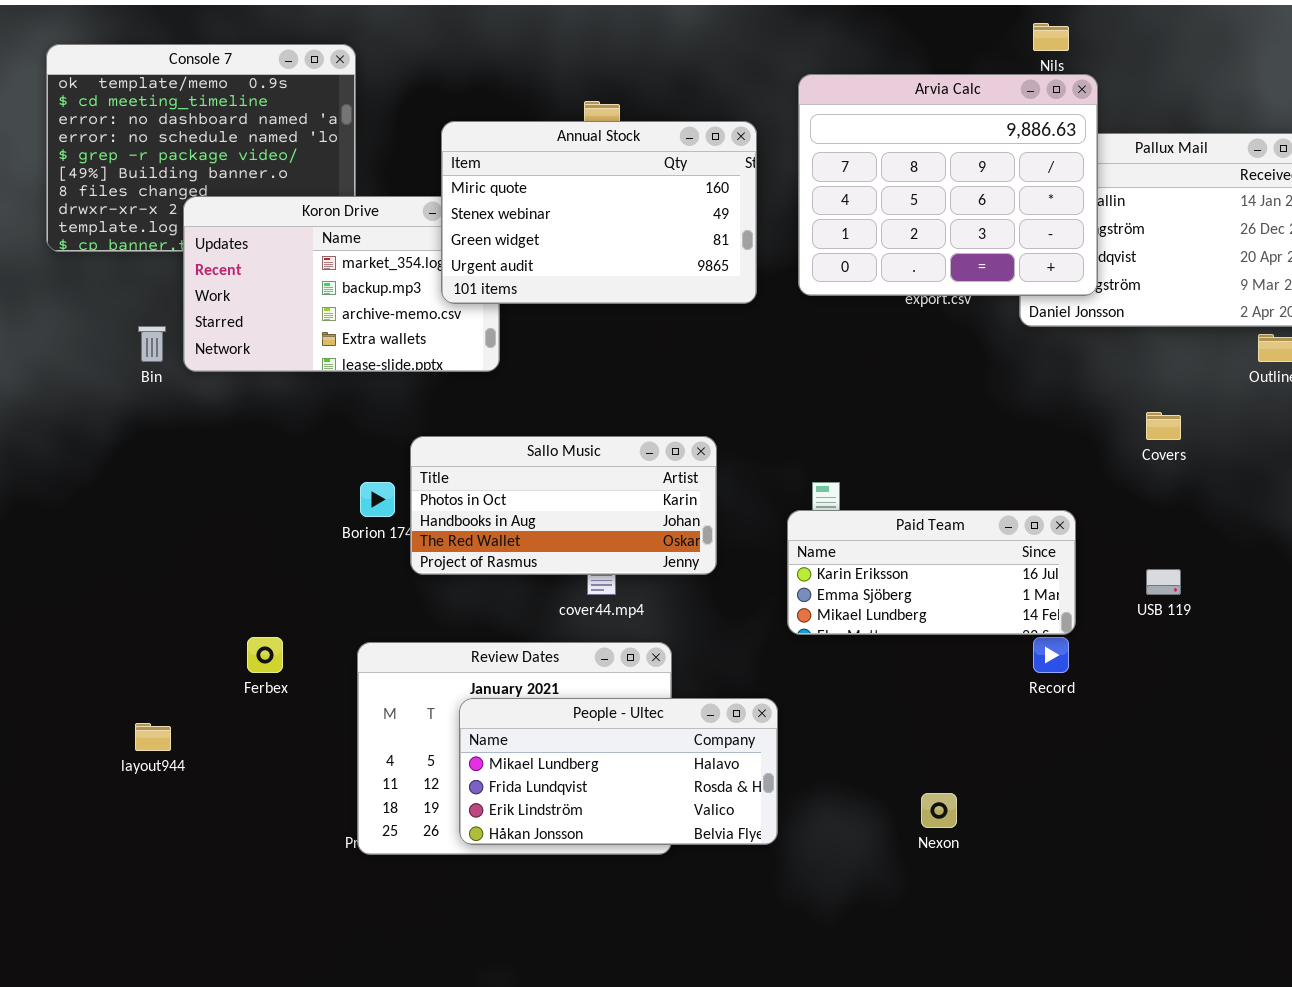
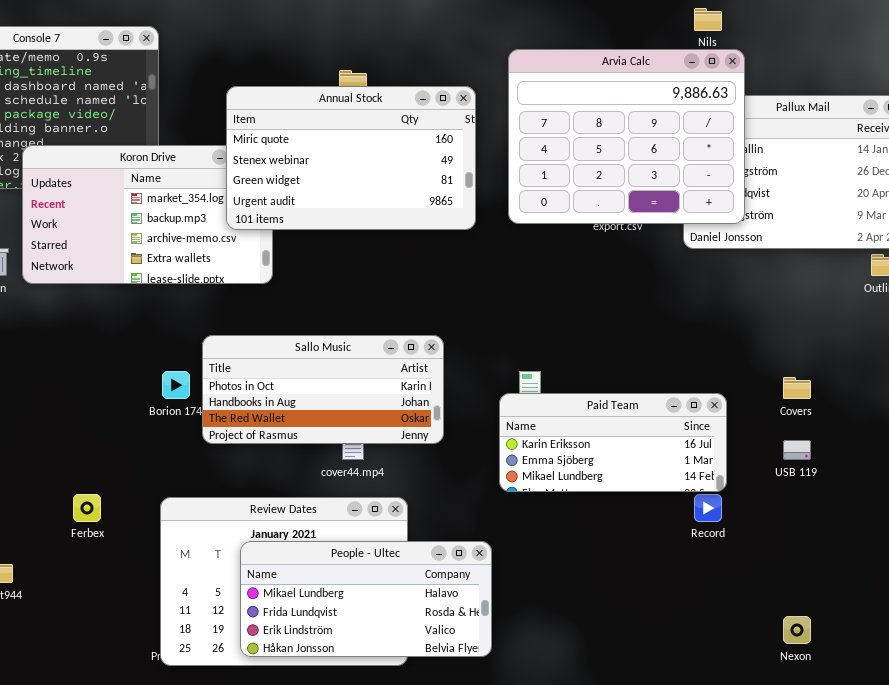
Covers: [1146,412,1181,440] -> [783,377,811,399], moved
Nexon: [921,793,957,828] -> [783,616,811,644], moved

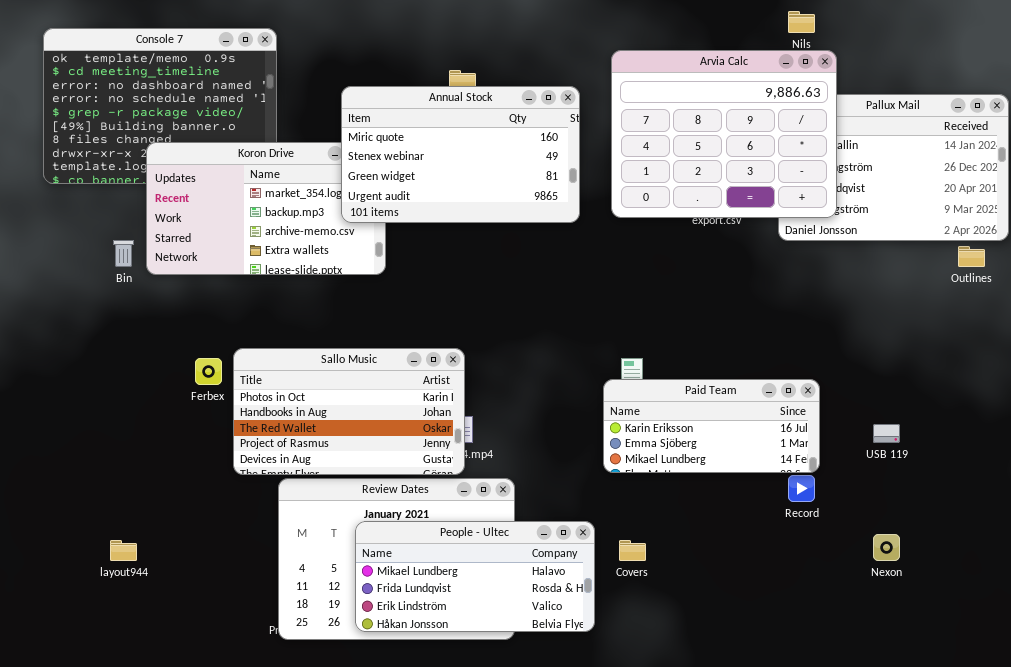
Sallo Music: [202,335,444,444] -> [233,348,465,475], moved, resized
Covers: [783,377,811,399] -> [619,540,646,561], moved
Ferbex: [73,494,101,522] -> [195,358,222,385], moved
Nexon: [783,616,811,644] -> [873,534,900,561], moved

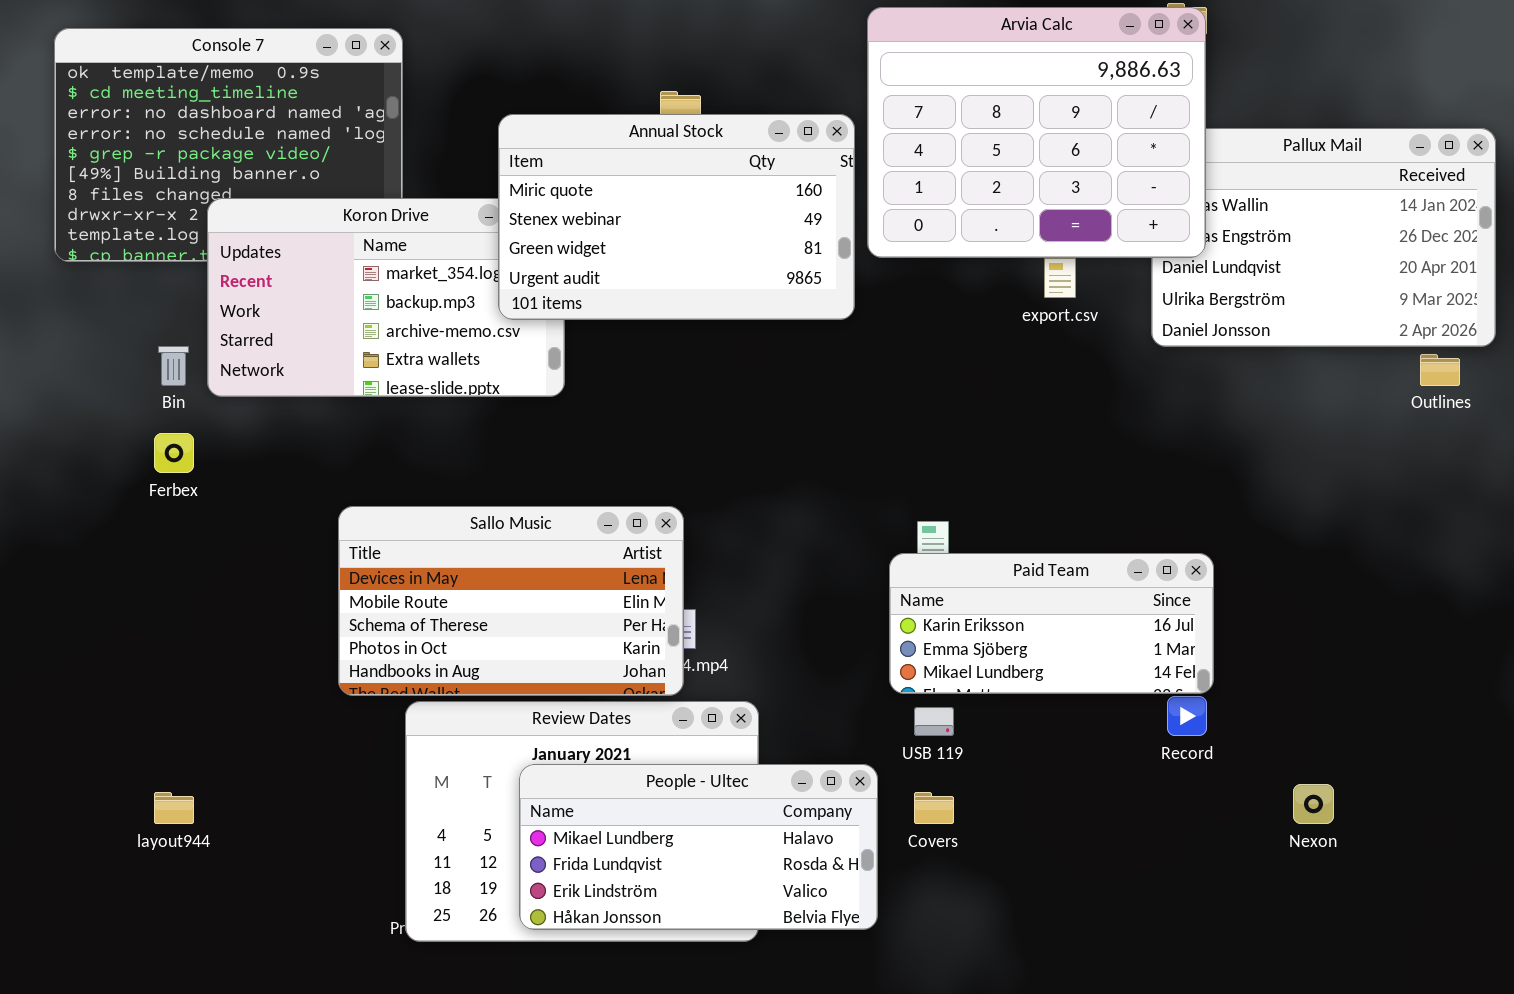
Arvia Calc: [611,50,837,218] -> [867,7,1206,258], moved
Sallo Music: [233,348,465,475] -> [338,506,684,696], scrolled up 3 rows
Ferbex: [195,358,222,385] -> [154,433,194,473], moved
USB 119: [873,424,900,443] -> [914,707,954,736], moved

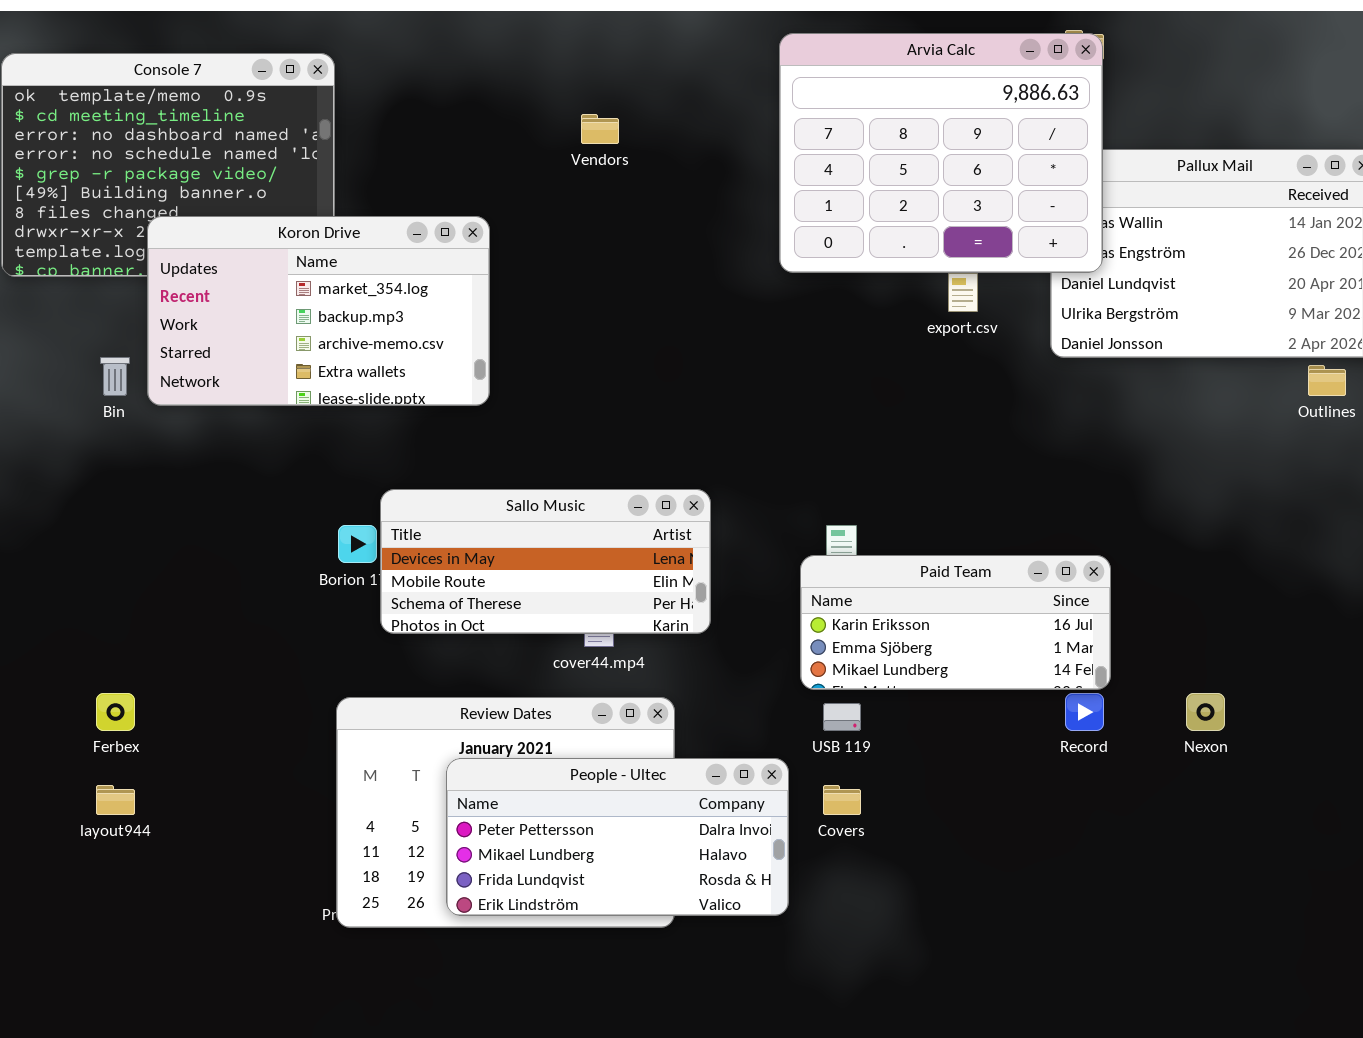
Annual Stock: [498,114,855,320] -> none, closed
Ferbex: [154,433,194,473] -> [96,693,135,731], moved
Sallo Music: [338,506,684,696] -> [380,489,711,634], moved, resized
People - Ultec: [519,764,878,930] -> [446,758,789,916], scrolled up 1 row
Nexon: [1293,784,1334,824] -> [1186,693,1225,731], moved

